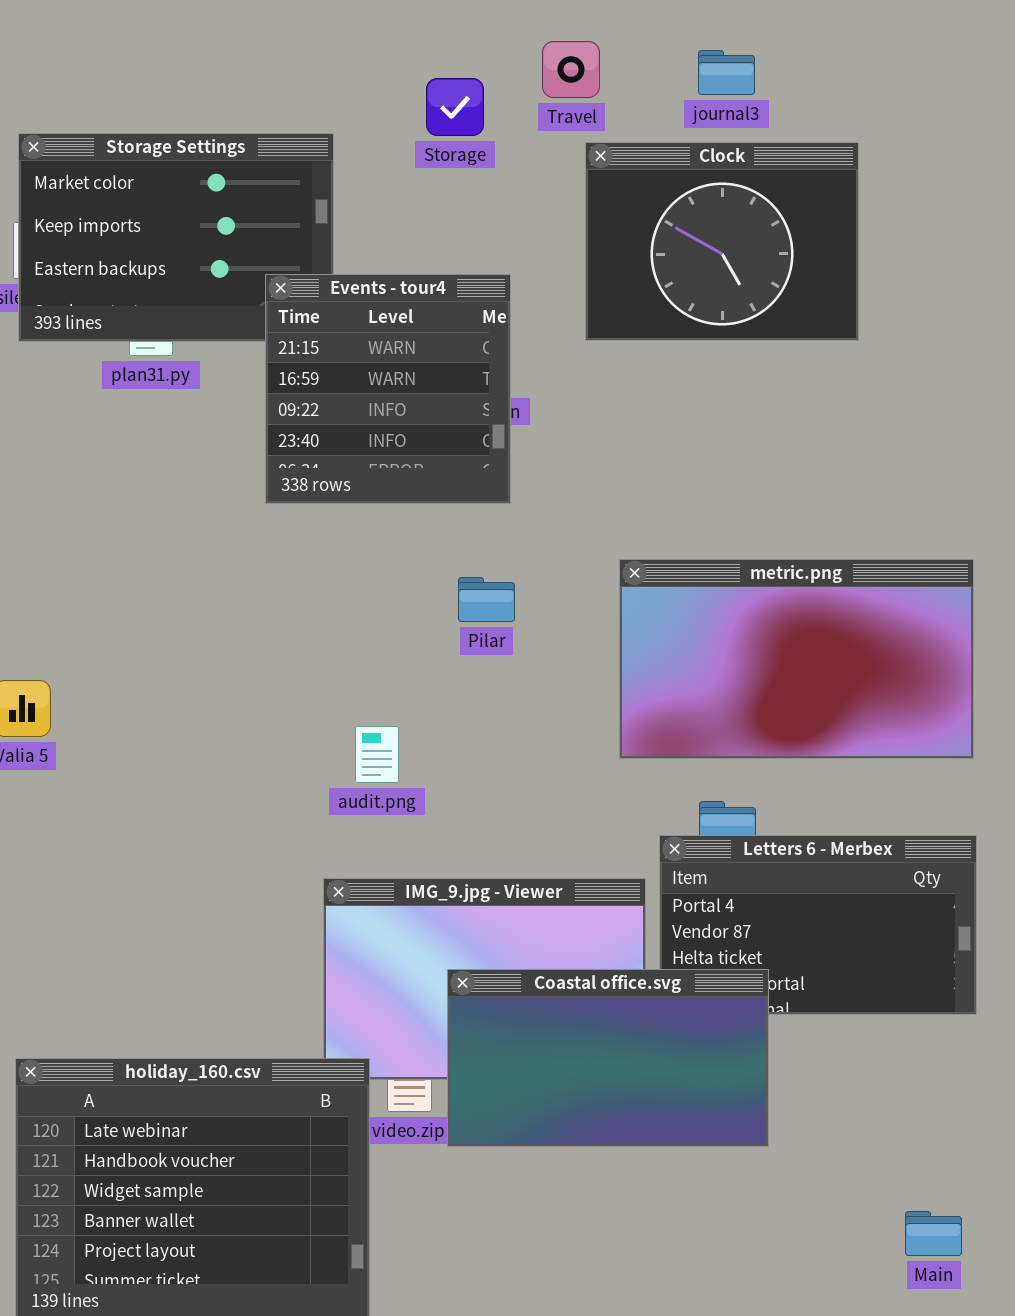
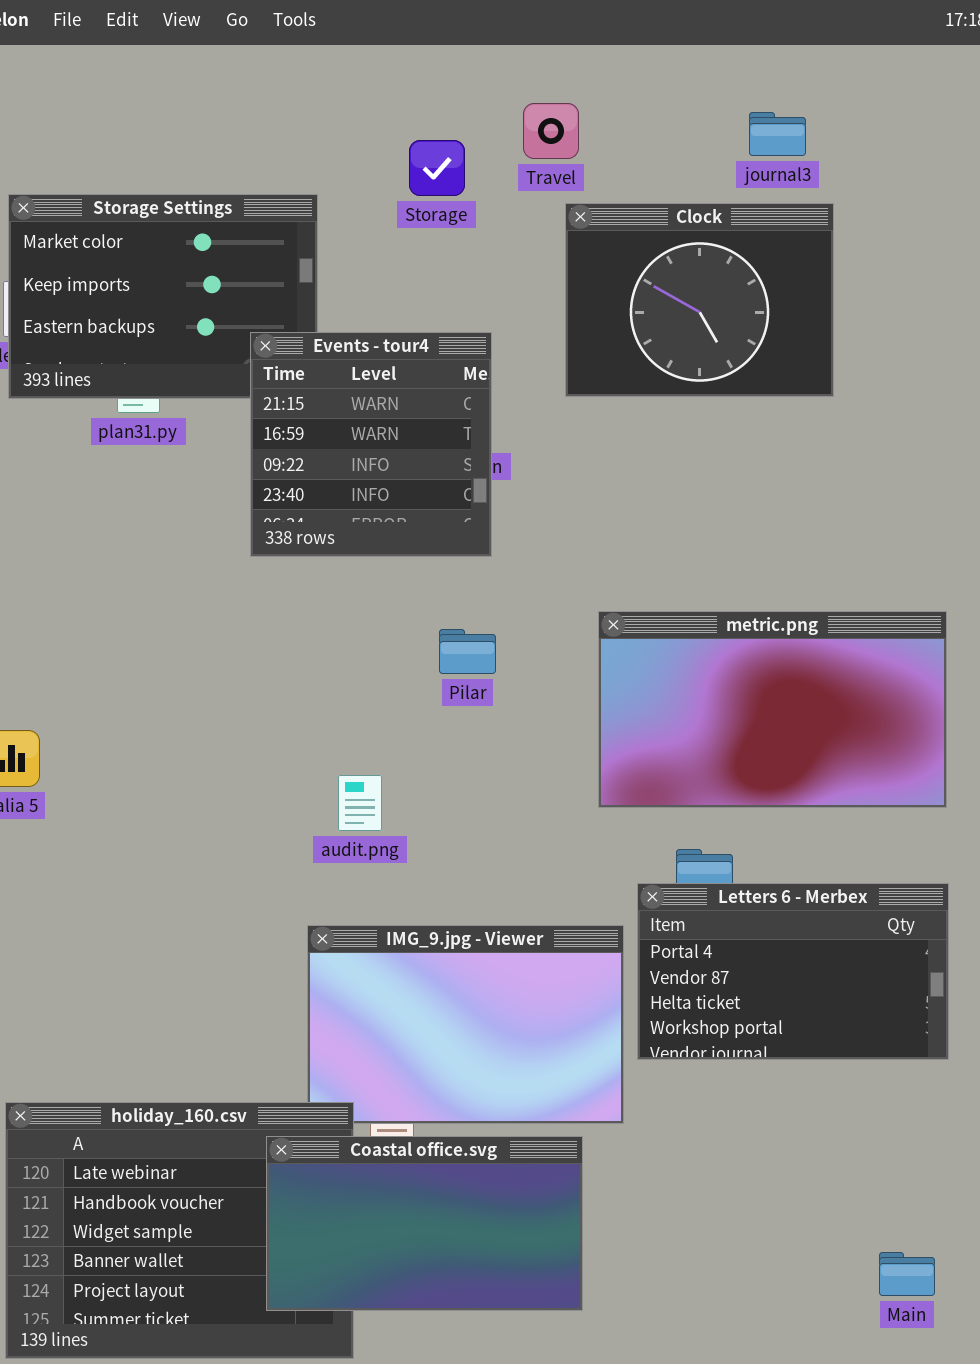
journal3: [698,50,755,95] -> [749,112,806,156], moved
Coastal office.svg: [447,969,769,1147] -> [266,1136,583,1311], moved

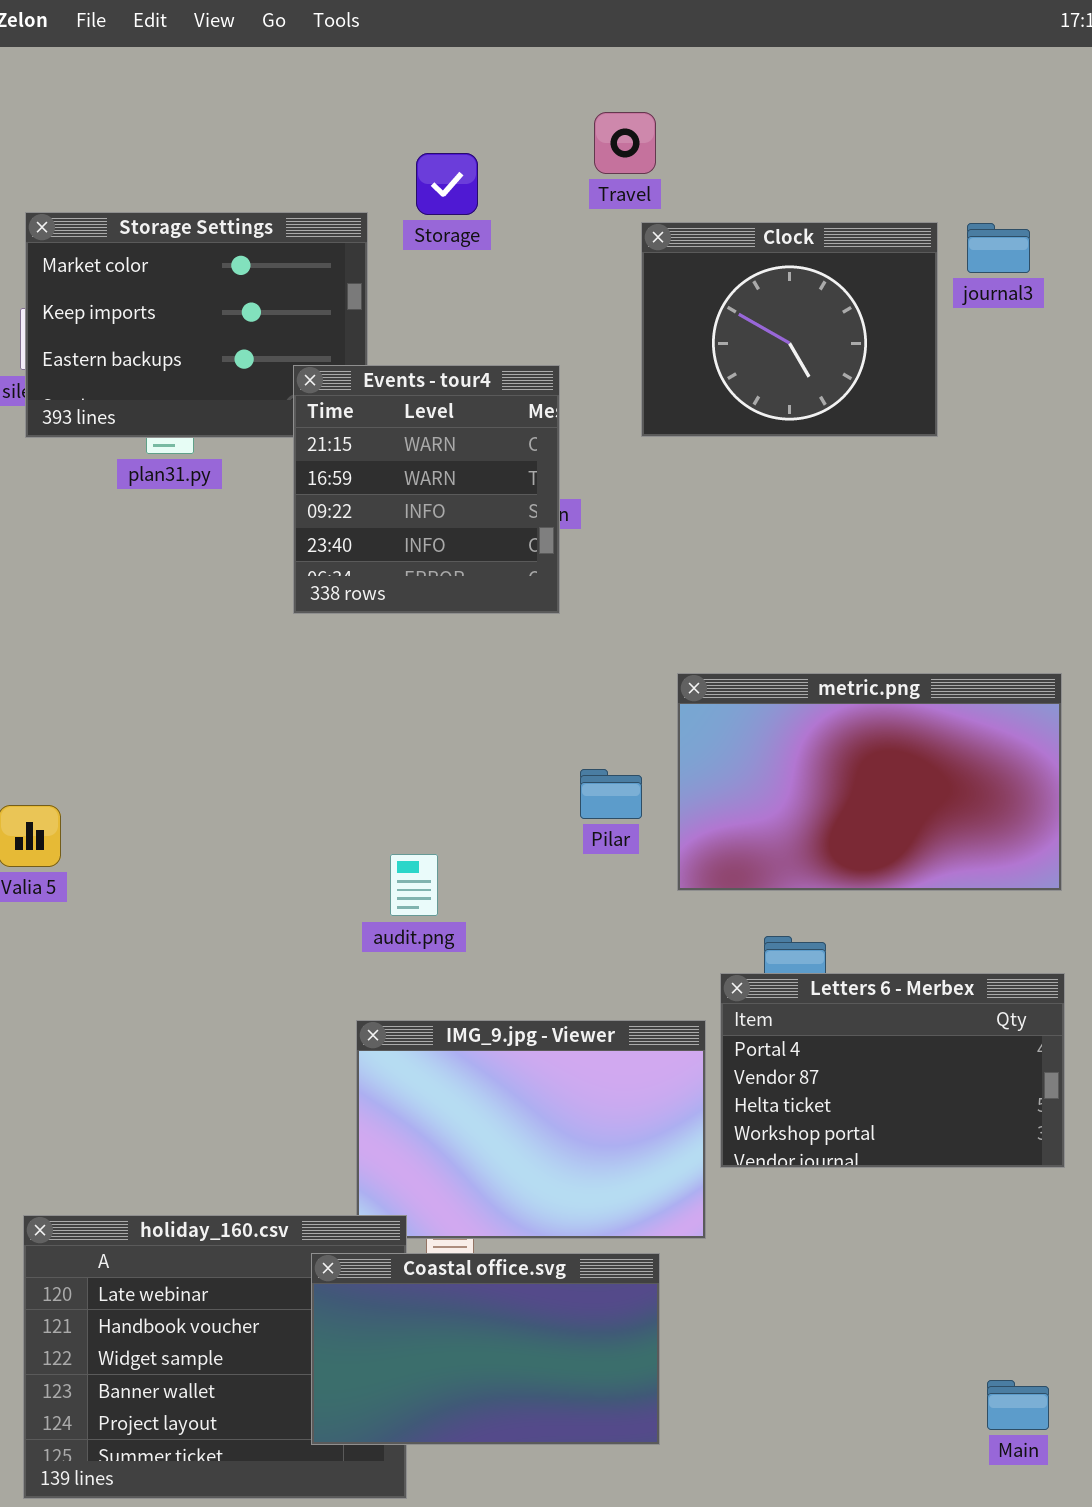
journal3: [749,112,806,156] -> [967,223,1030,273], moved
Storage: [409,140,465,196] -> [416,153,478,215], moved
Pilar: [439,629,496,674] -> [580,769,642,819], moved

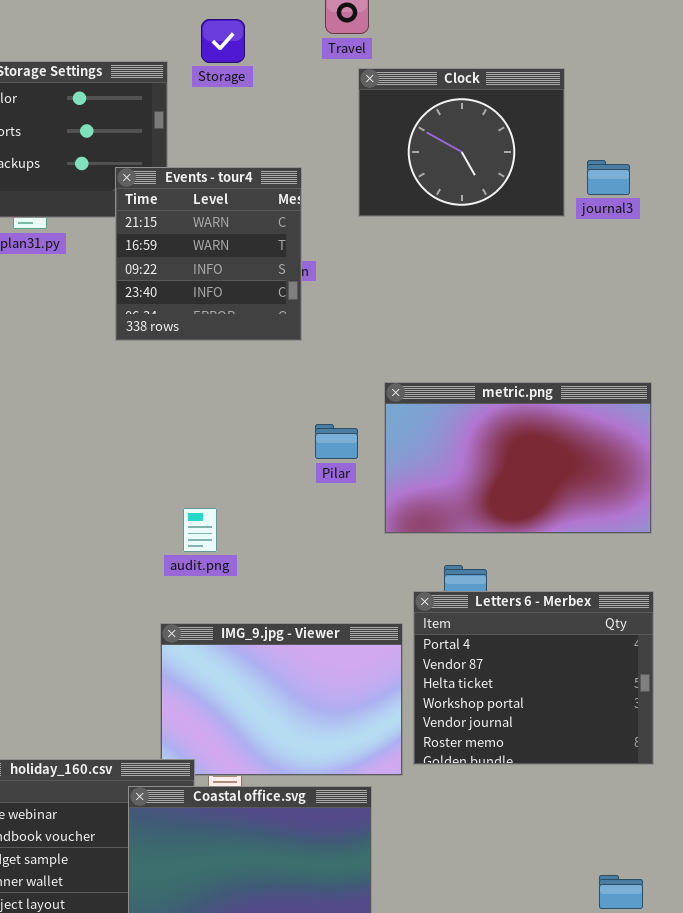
journal3: [967,223,1030,273] -> [587,160,630,195], moved
Pilar: [580,769,642,819] -> [315,424,358,459], moved
Letters 6 - Merbex: [720,973,1065,1168] -> [413,591,654,765], resized

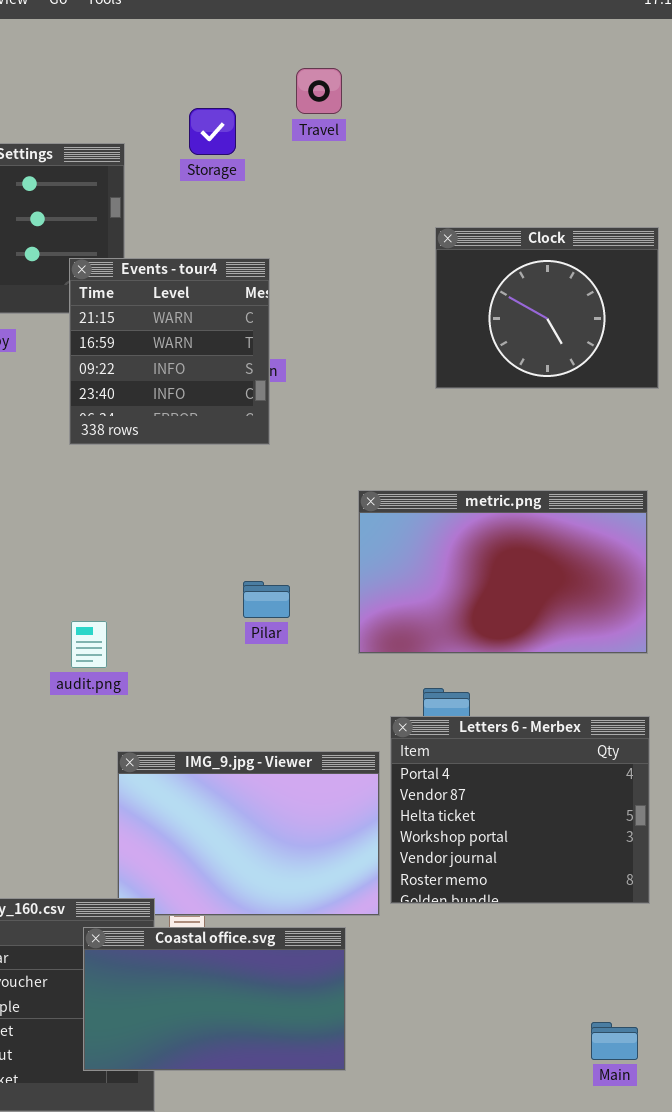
Storage: [201,19,245,63] -> [189,108,236,155], moved
Clock: [358,68,565,217] -> [435,227,659,389], moved
Pilar: [315,424,358,459] -> [243,581,290,618], moved
audit.png: [183,508,217,552] -> [71,621,107,668], moved

